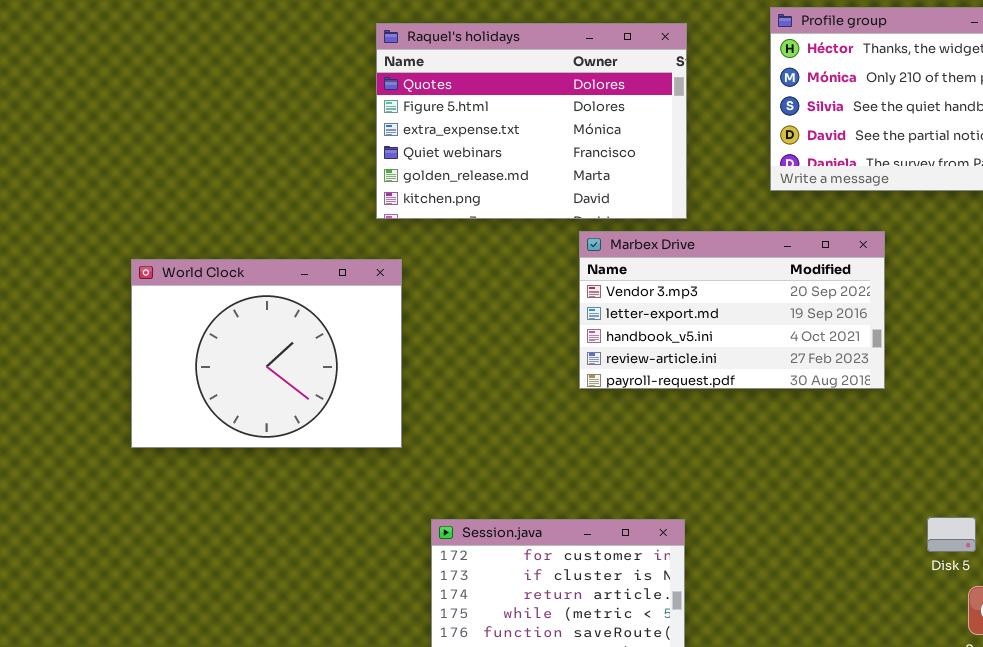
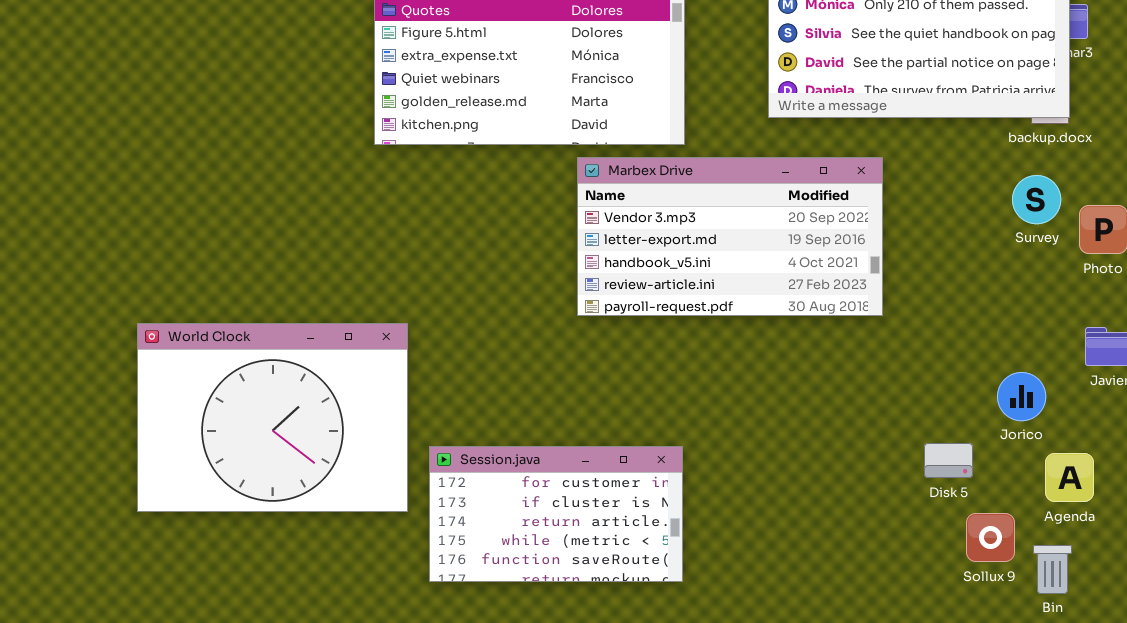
World Clock: [131,259,402,448] -> [137,323,408,512], moved

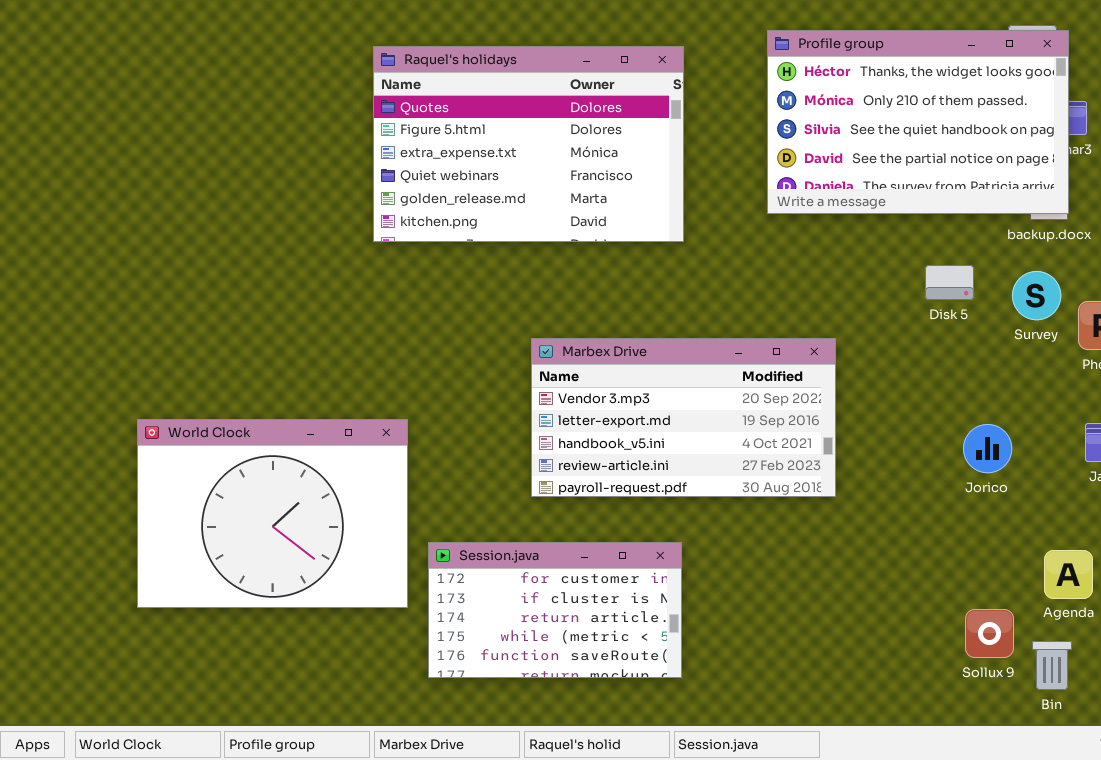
Marbex Drive: [577,157,883,316] -> [531,338,836,497], moved
Jorico: [997,372,1046,421] -> [963,424,1012,473], moved
Disk 5: [924,443,973,478] -> [925,265,974,300], moved

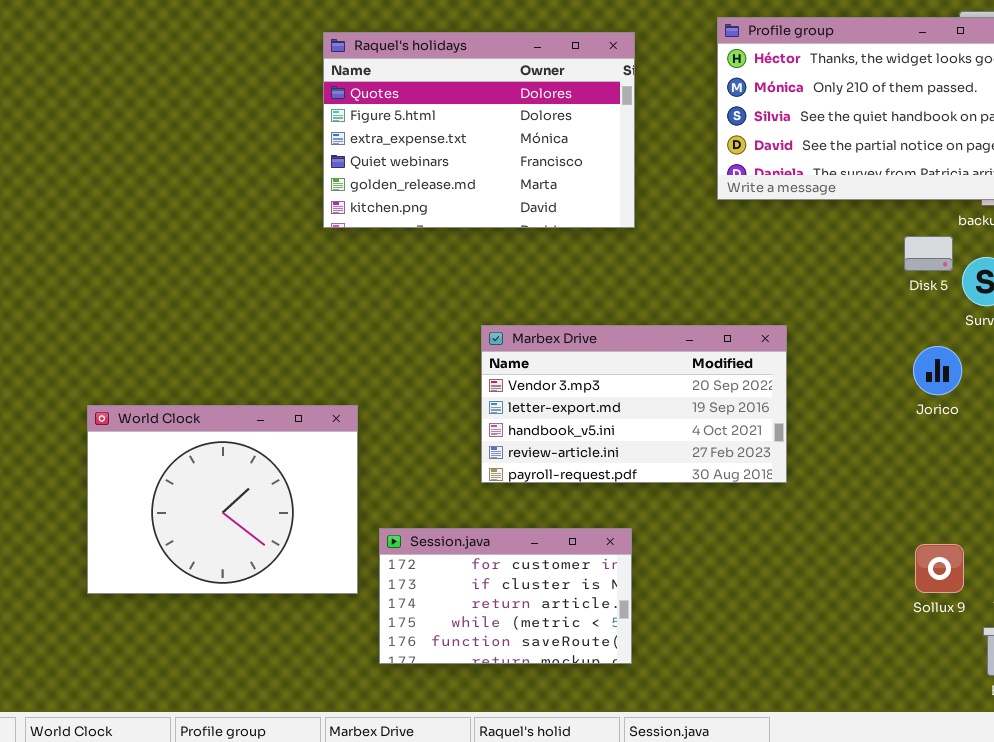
Disk 5: [925,265,974,300] -> [904,236,953,271], moved
Jorico: [963,424,1012,473] -> [913,346,962,395], moved
Sollux 9: [965,609,1014,658] -> [915,544,964,593], moved

